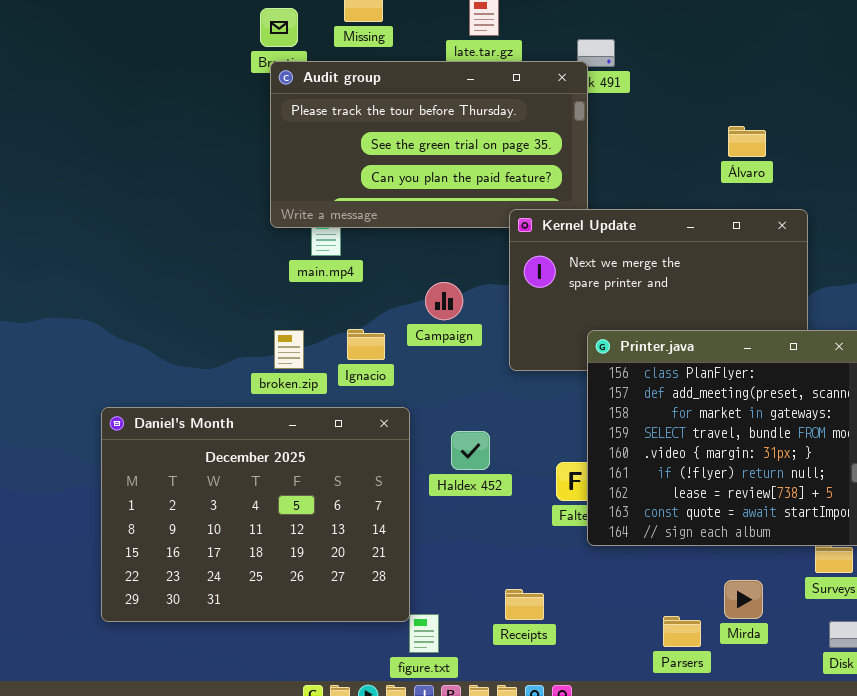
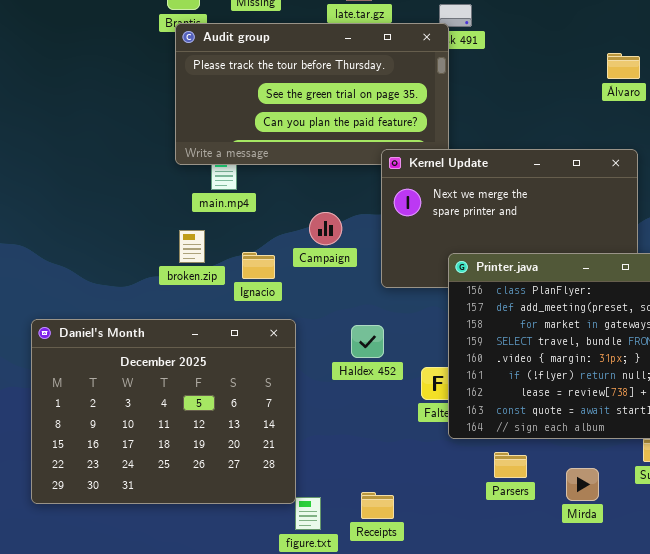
Álvaro: [728,126,766,157] -> [607,53,640,79], moved
broken.zip: [274,330,304,369] -> [179,230,205,263], moved
Haldex 452: [451,431,490,470] -> [351,325,384,358], moved
Receipts: [505,589,544,620] -> [361,492,394,519], moved
Parsers: [663,616,701,647] -> [494,452,527,478], moved

